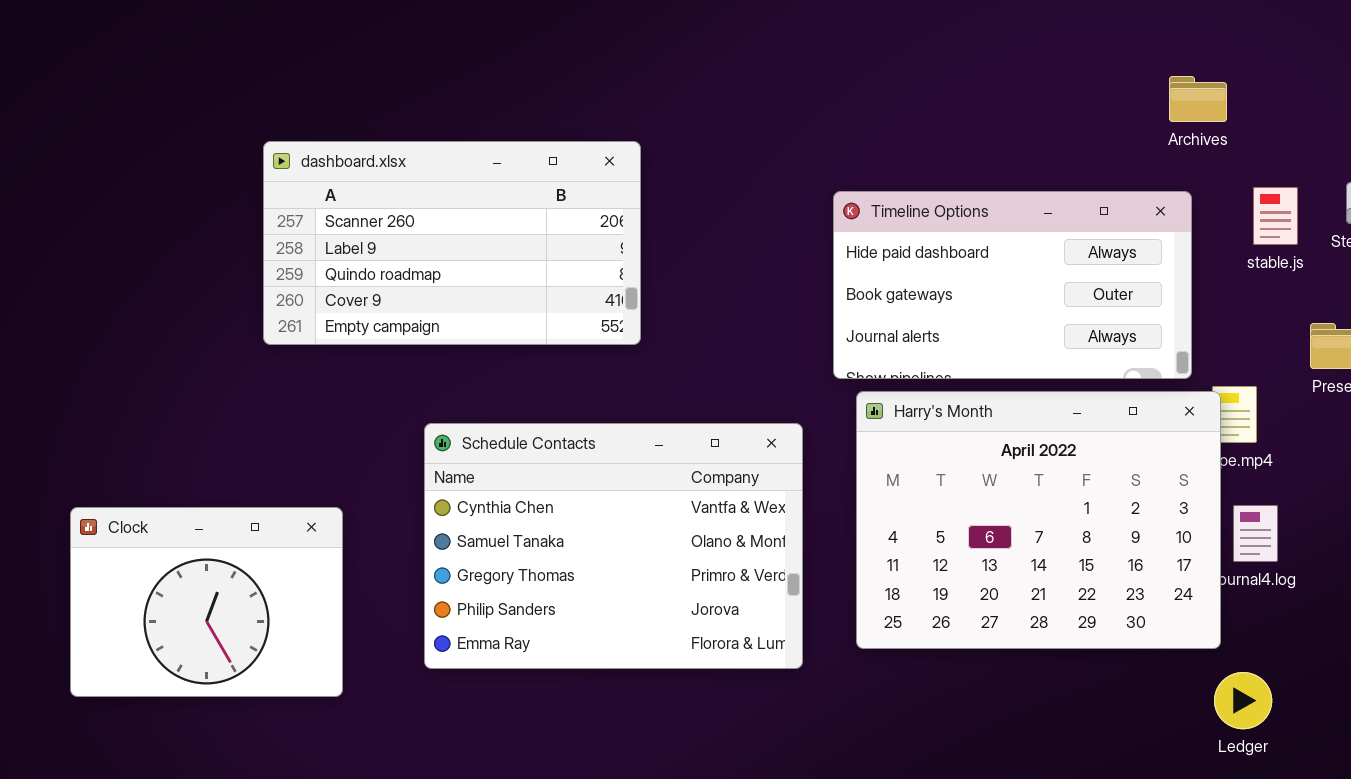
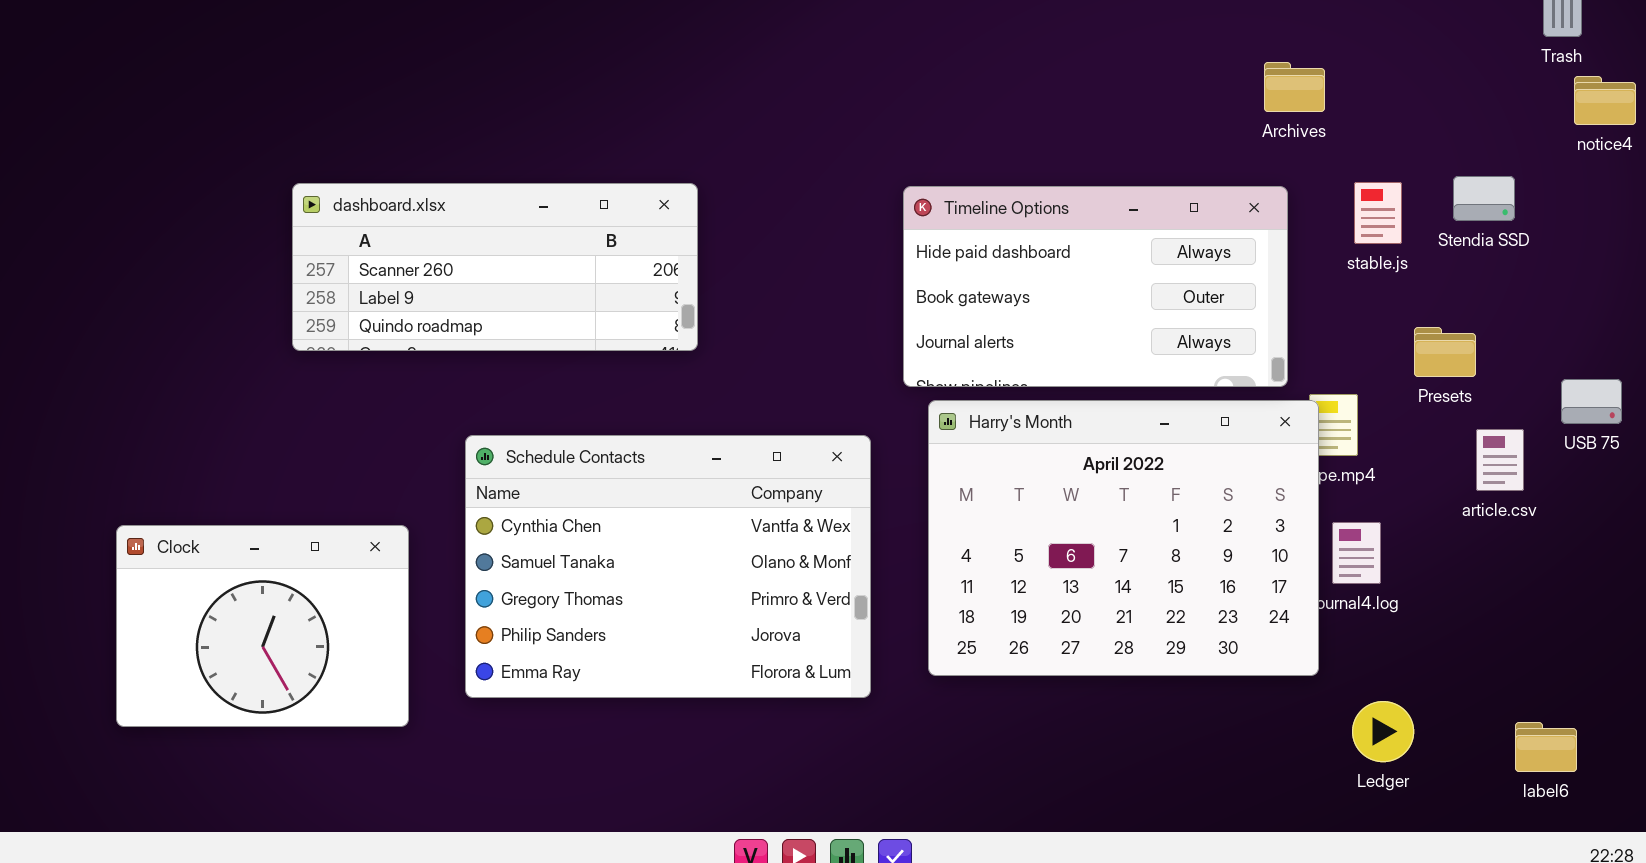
dashboard.xlsx: [263,141,641,345] -> [292,183,698,351], resized
Clock: [70,507,343,697] -> [116,525,409,727], moved
Ledger: [1214,672,1272,729] -> [1352,701,1414,762], moved

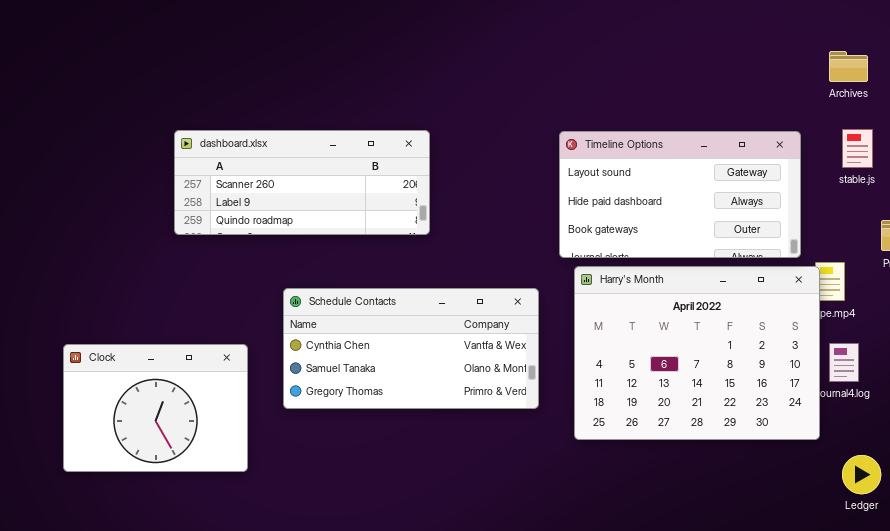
Archives: [1264,62,1325,112] -> [829,51,868,82], moved
Timeline Options: [903,186,1288,387] -> [559,131,801,258], scrolled up 1 row
Schedule Contacts: [465,435,871,698] -> [283,288,539,409], resized

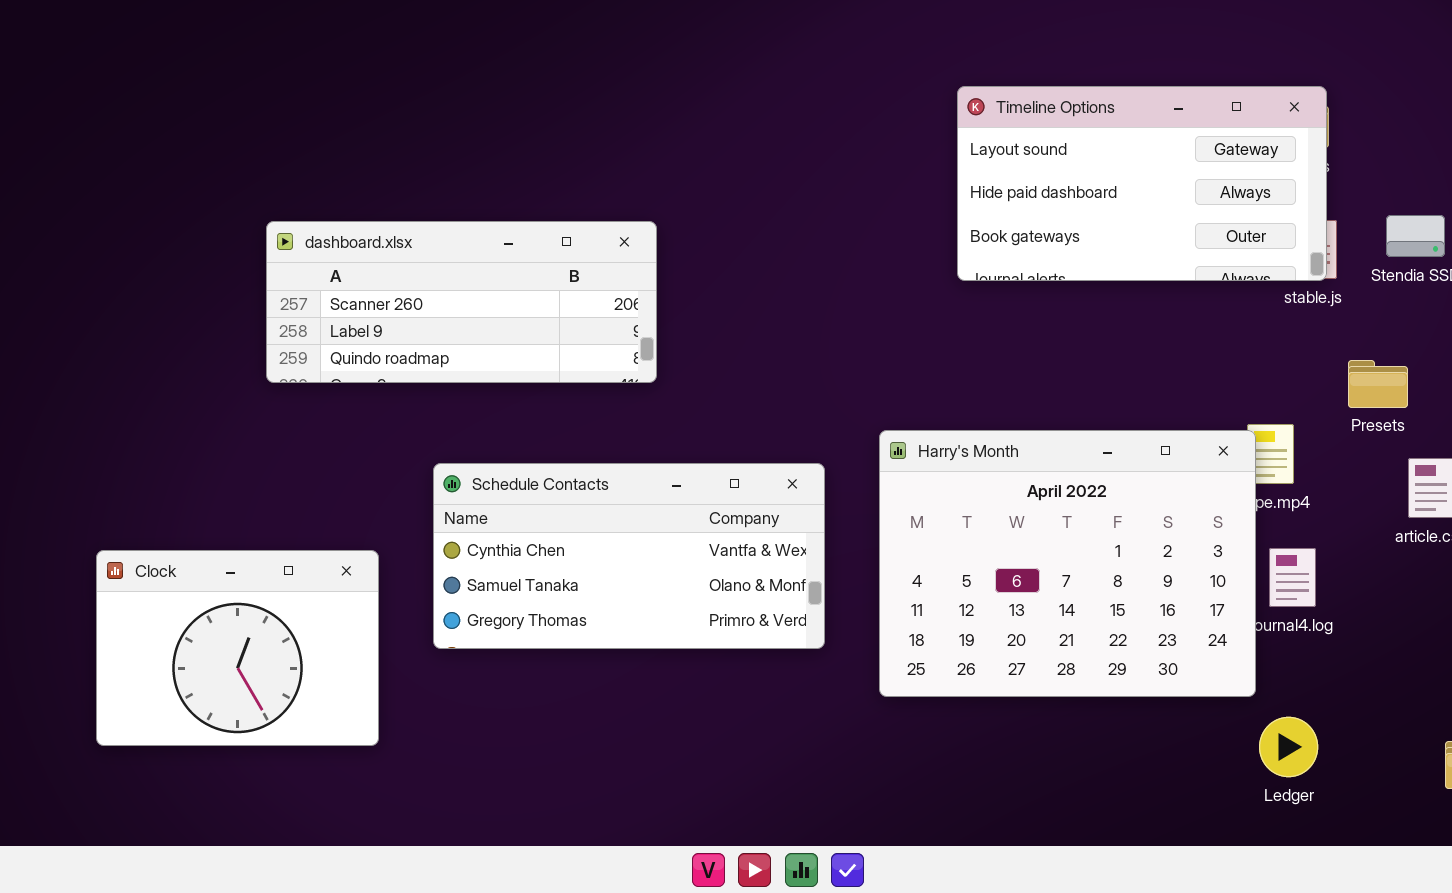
Timeline Options: [559,131,801,258] -> [957,86,1327,281], moved
Ledger: [842,455,881,494] -> [1259,717,1318,777], moved

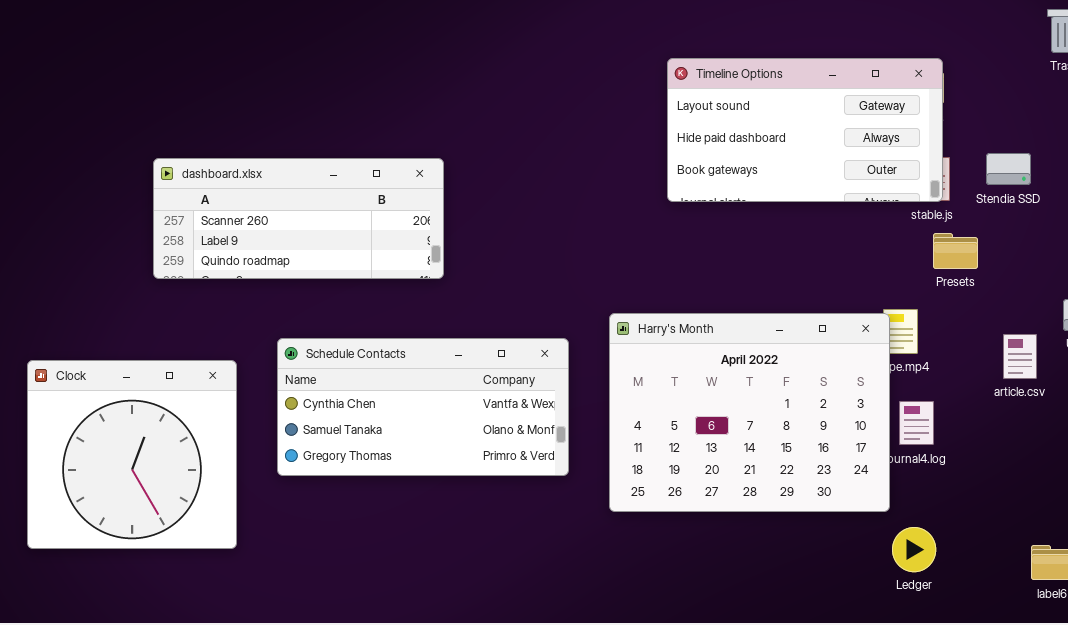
Presets: [1348,360,1408,408] -> [933,233,978,269], moved
Clock: [96,550,379,746] -> [27,360,237,549], resized

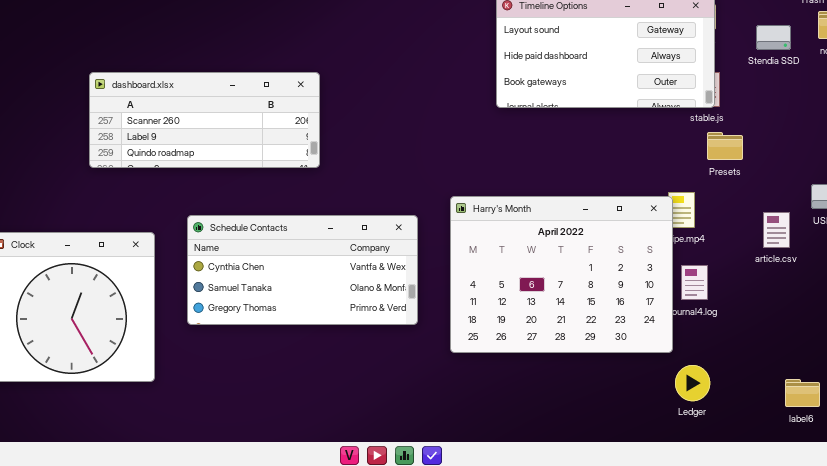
Stendia SSD: [986,153,1031,185] -> [756,25,791,50], moved

